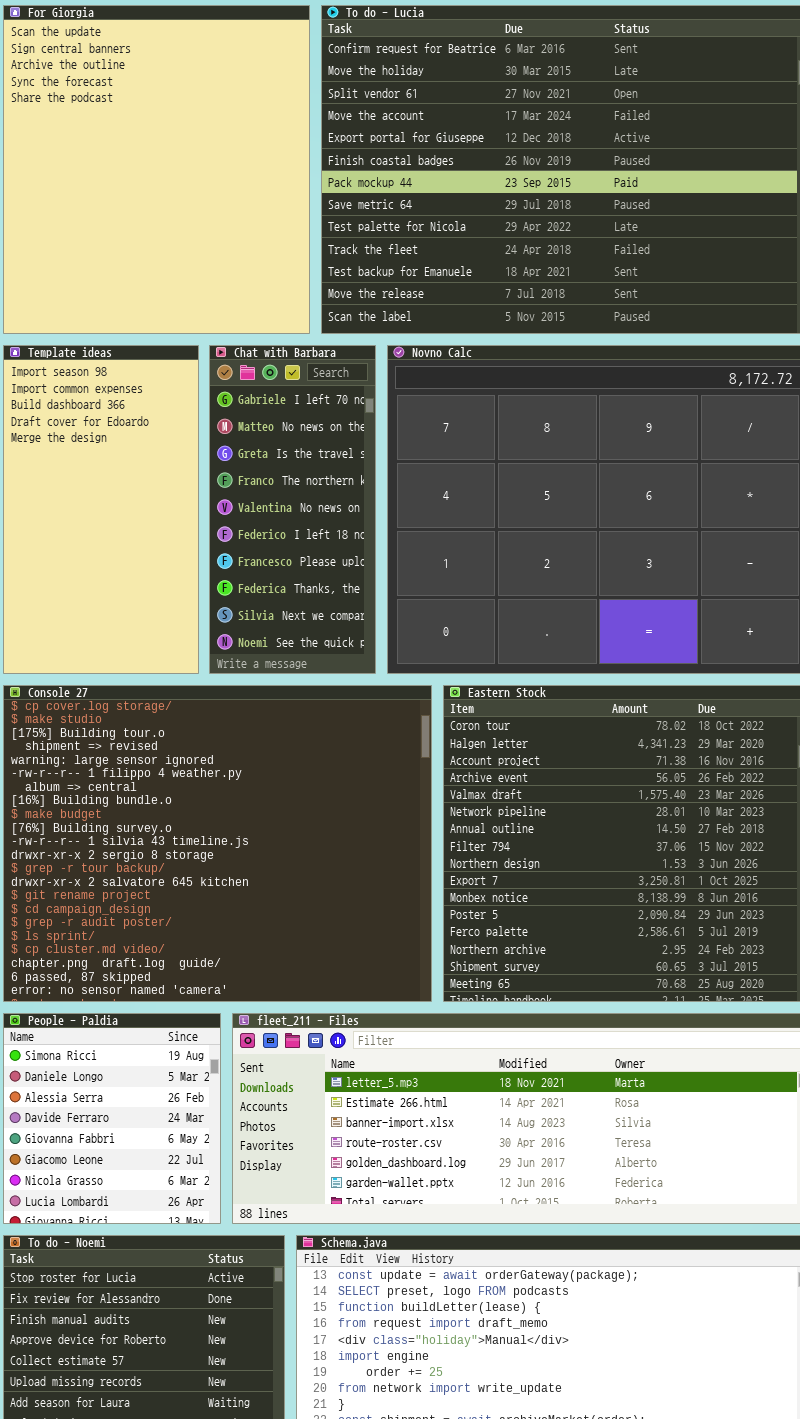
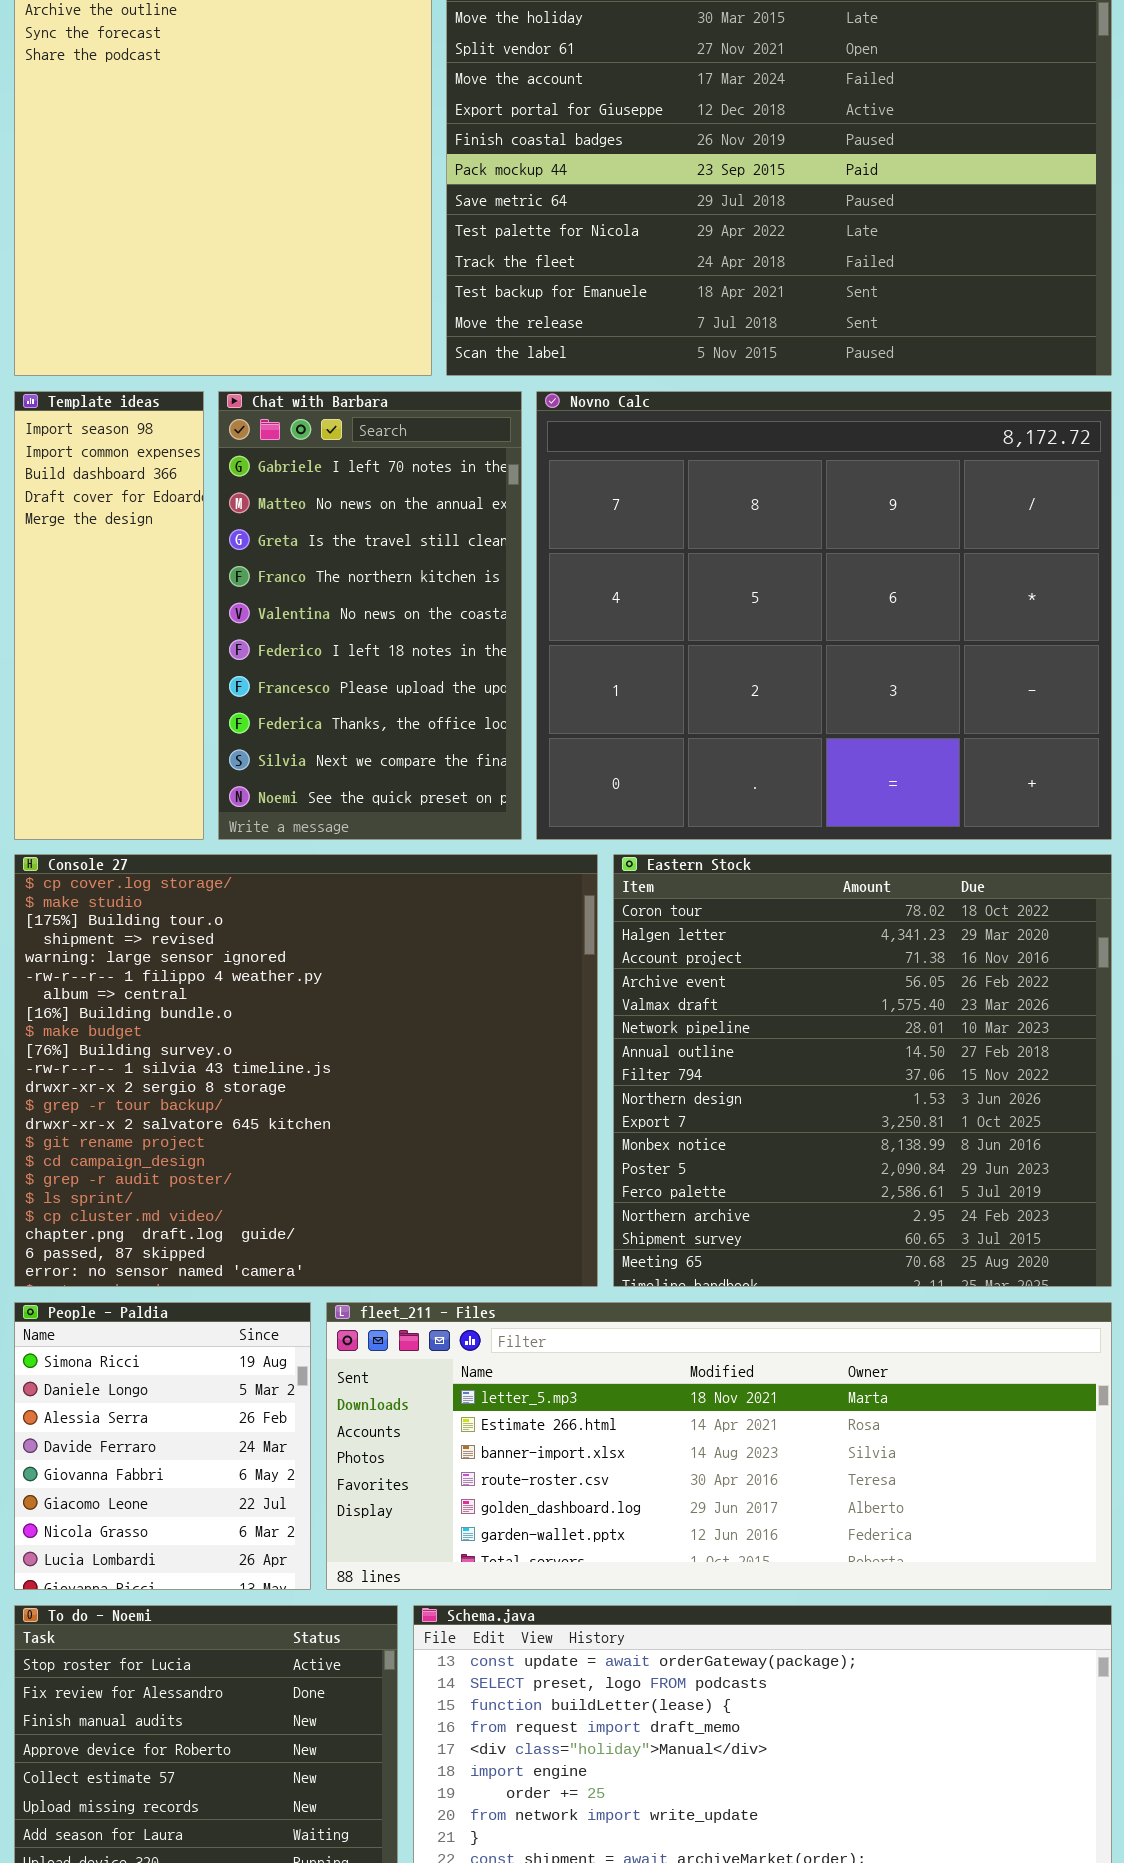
Template ideas: [3,345,199,674] -> [14,391,204,840], resized
Chat with Barbara: [209,345,376,674] -> [218,391,522,840], resized

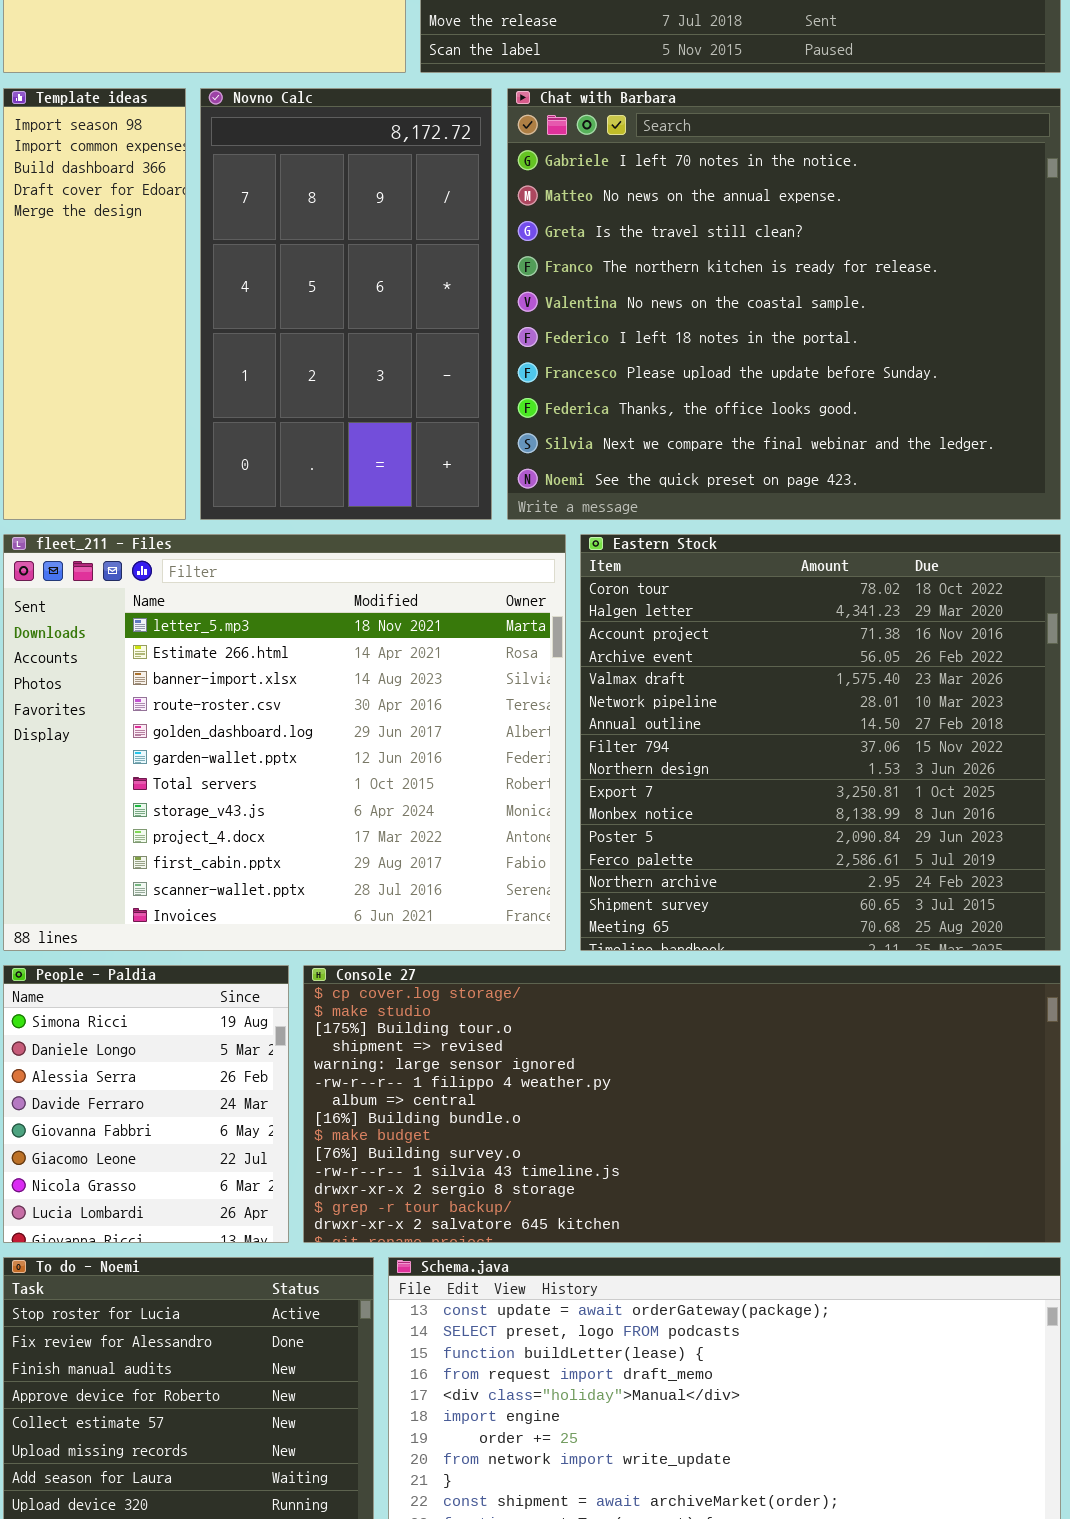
Chat with Barbara: [218,391,522,840] -> [507,88,1061,520], moved, resized
Novno Calc: [536,391,1112,840] -> [200,88,492,520], moved, resized
Console 27: [14,854,598,1287] -> [303,965,1061,1243], moved, resized
fleet_211 - Files: [326,1302,1112,1590] -> [3,534,566,951], moved, resized

